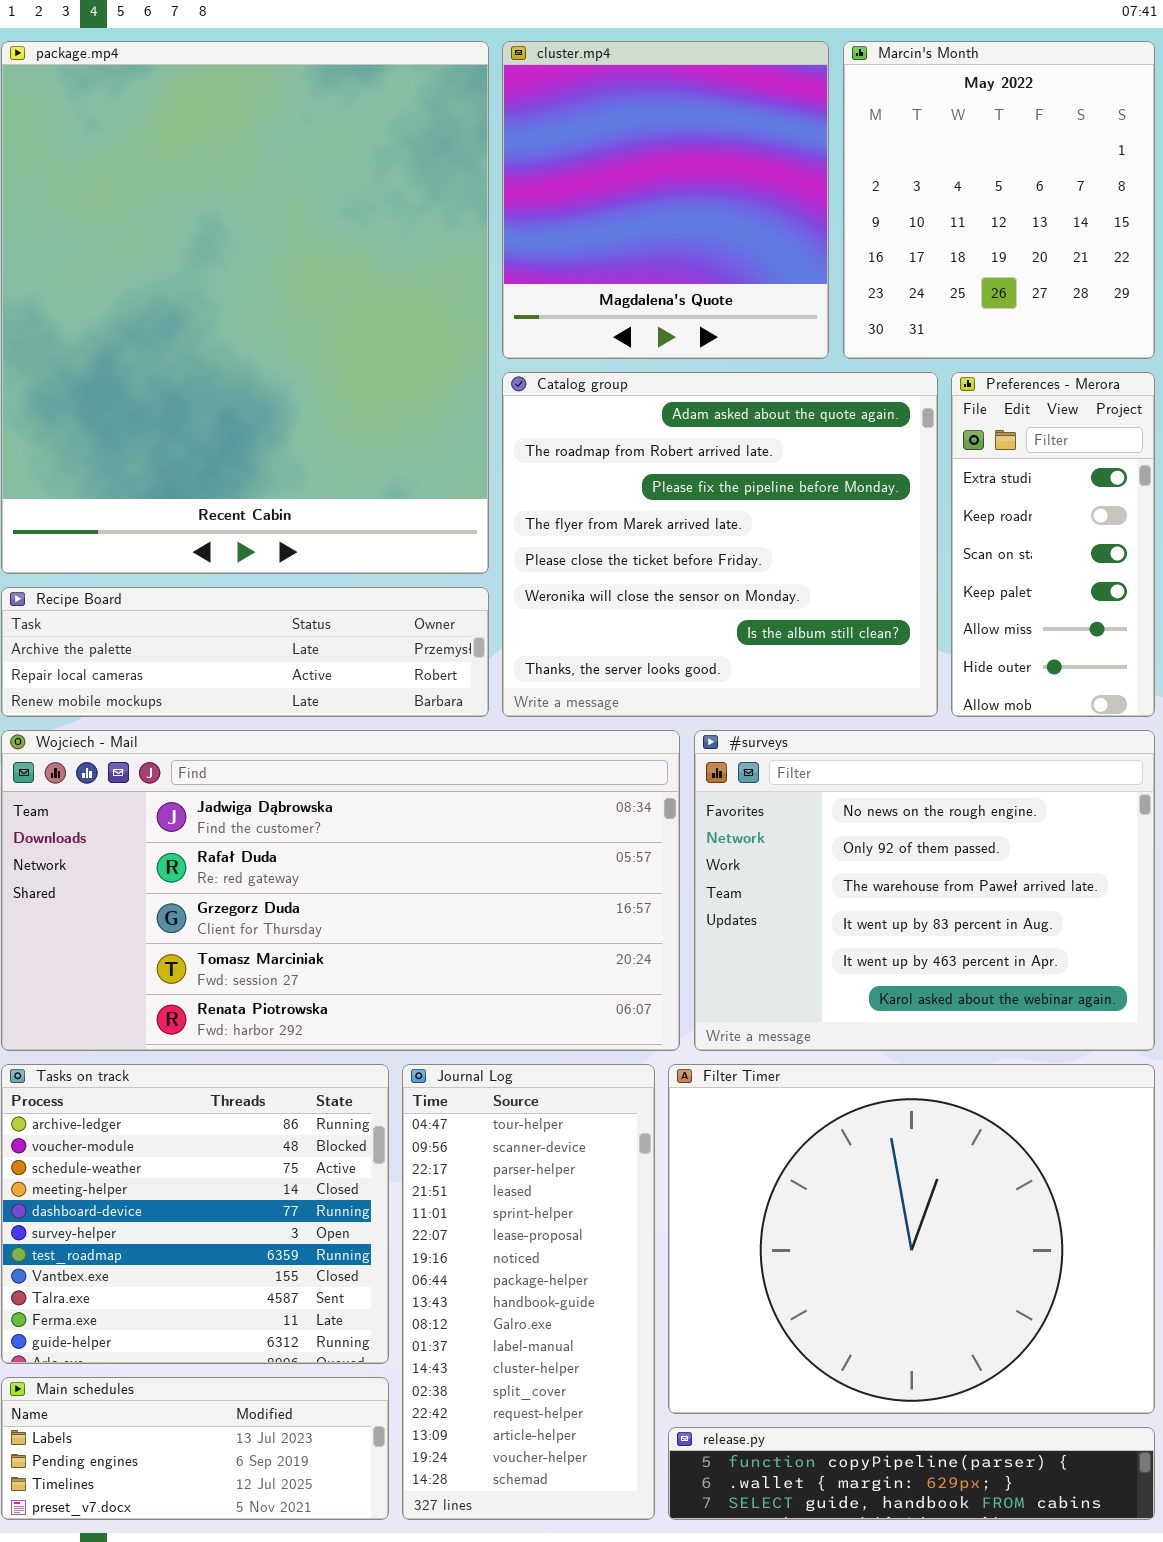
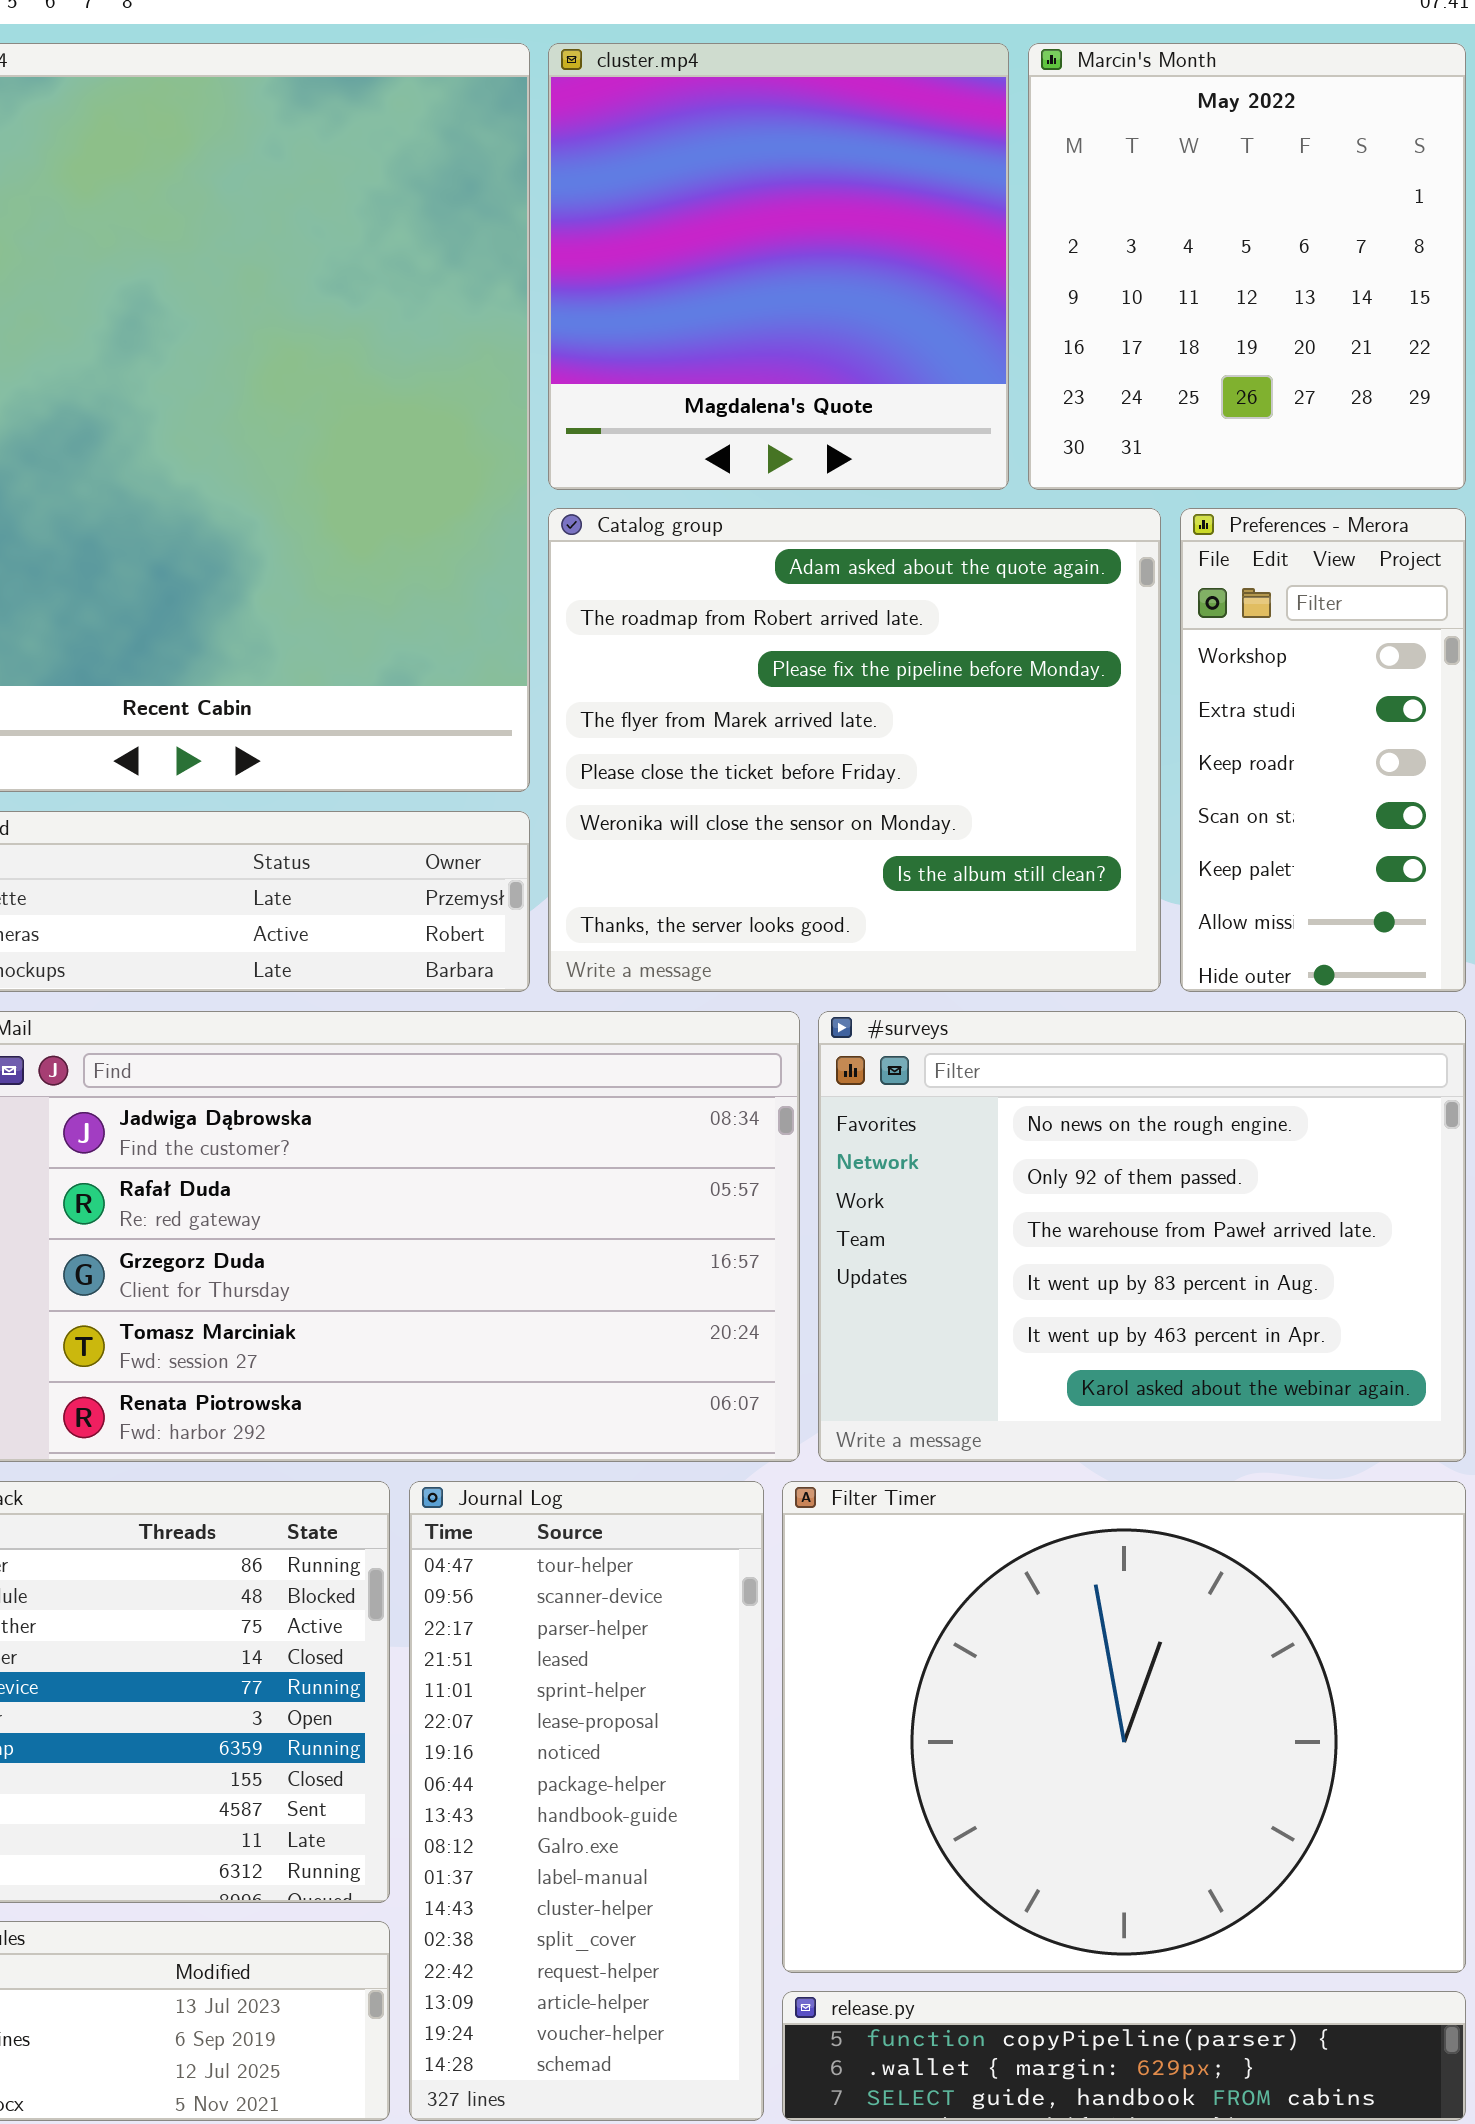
Preferences - Merora: [951,372,1155,717] -> [1180,508,1466,992], scrolled up 1 row

